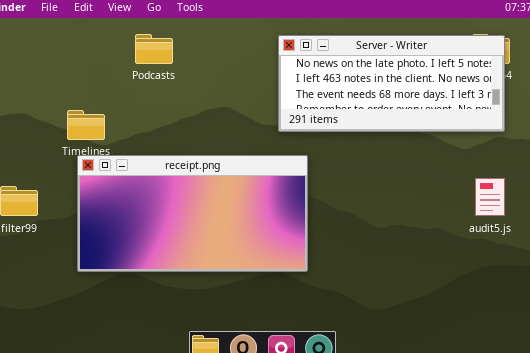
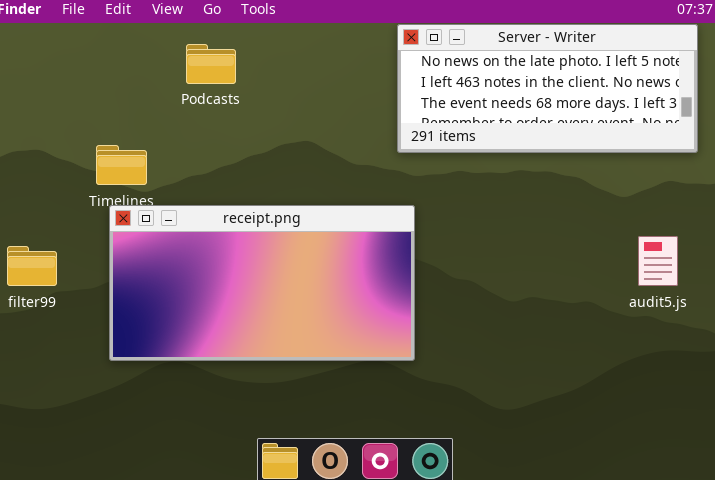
Server - Writer: [278,35,505,132] -> [397,24,698,153], moved

